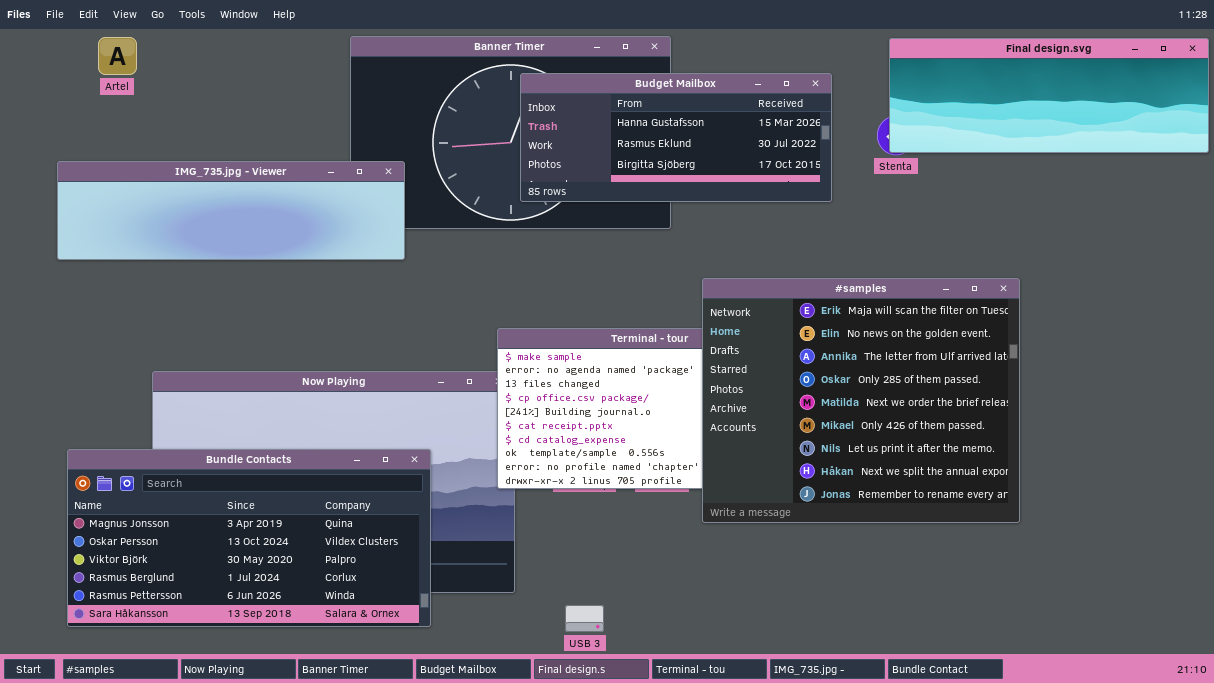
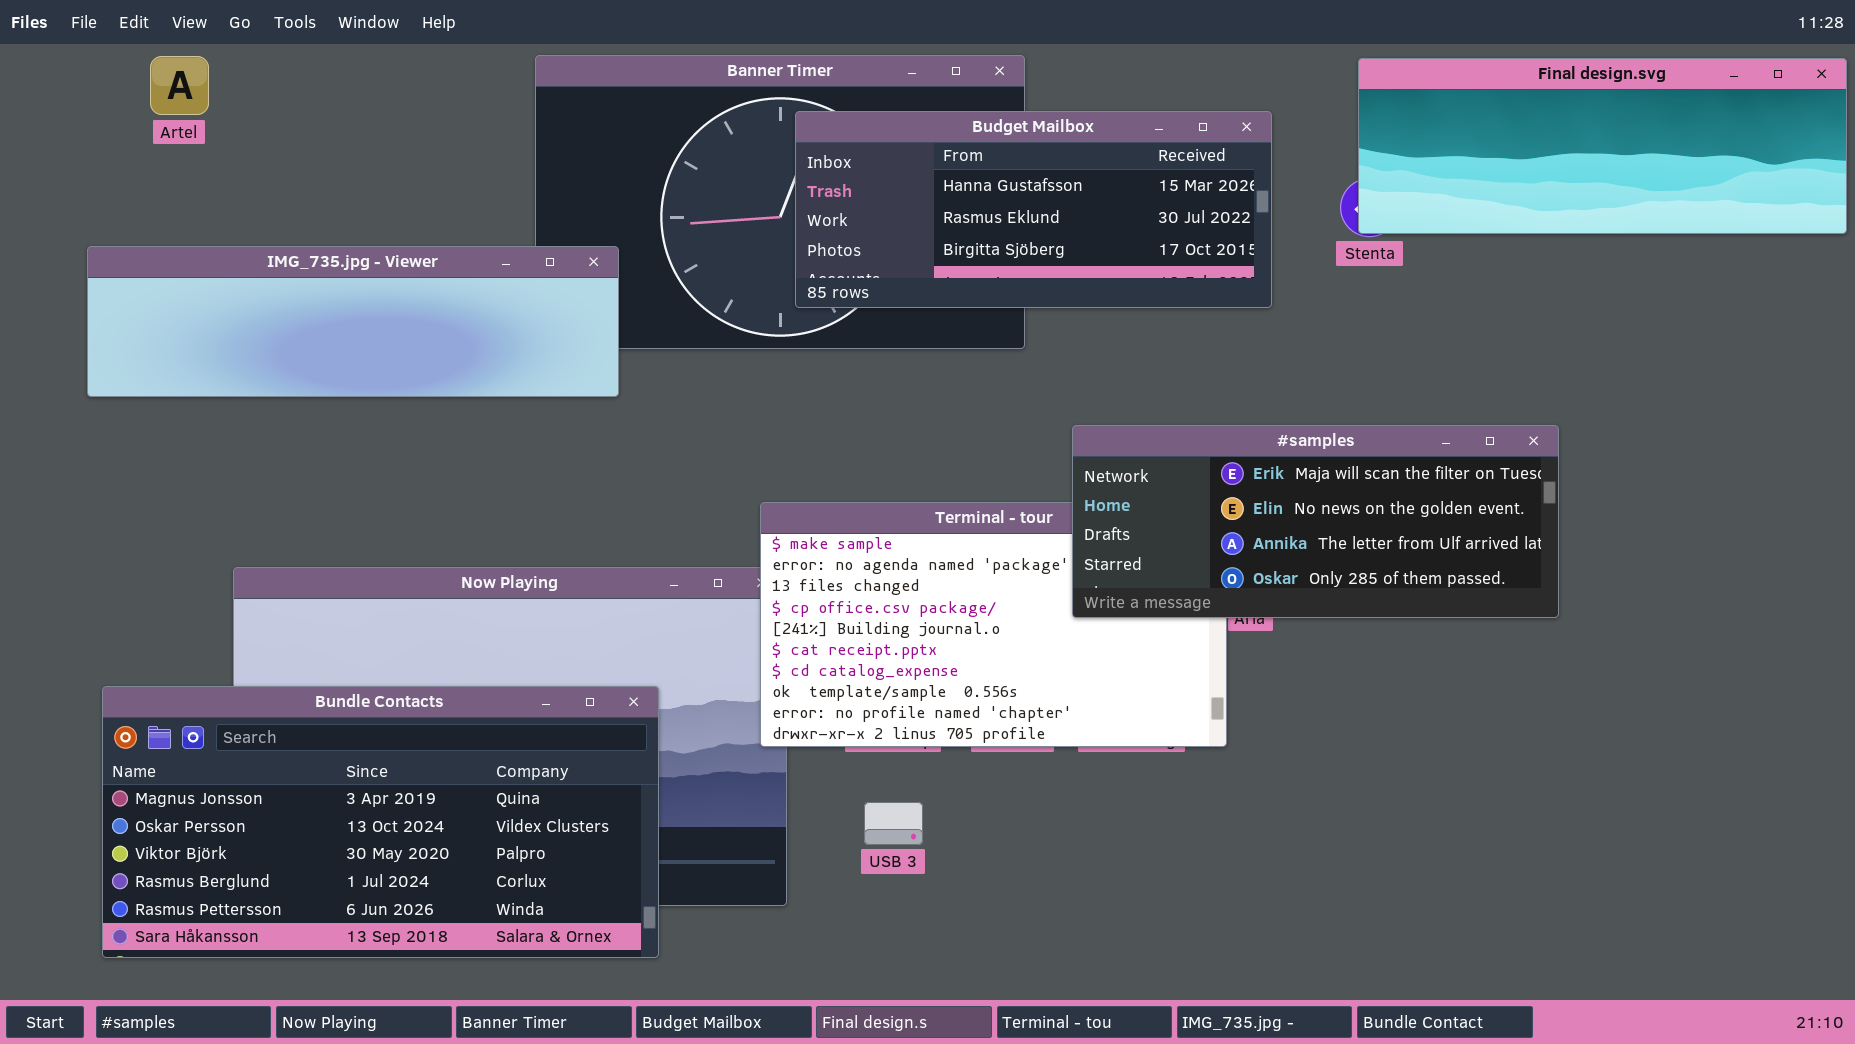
#samples: [702,278,1020,523] -> [1072,425,1559,618], resized
USB 3: [565,605,604,632] -> [864,802,923,845], moved

